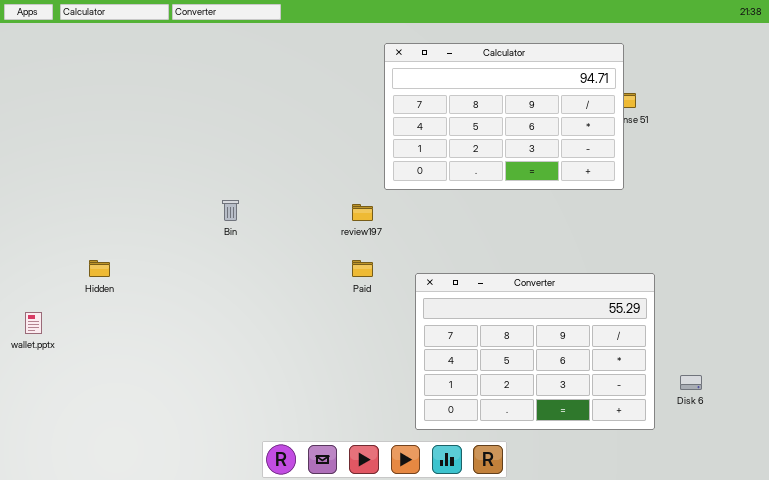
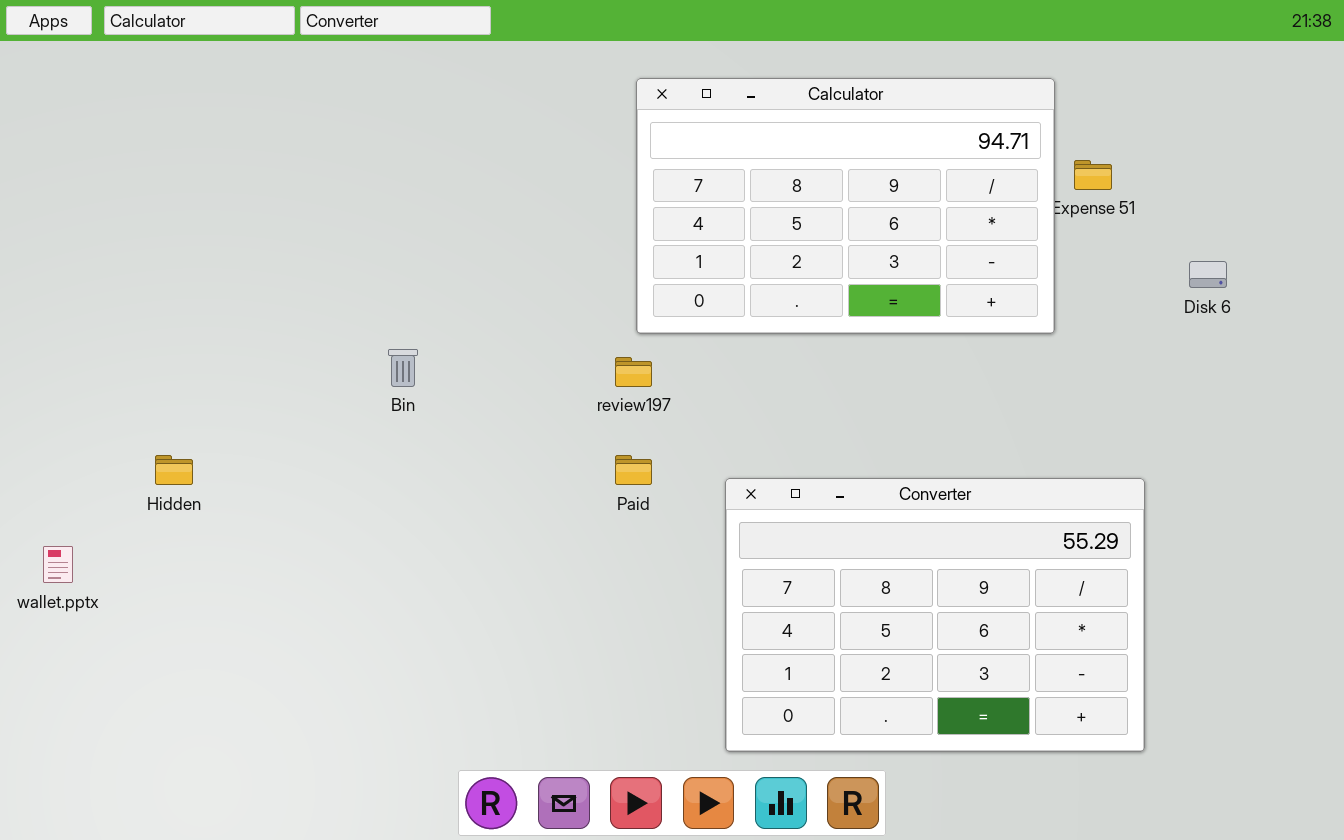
Calculator: [384,43,624,190] -> [636,78,1055,334], moved
Disk 6: [680,375,702,390] -> [1189,261,1227,288], moved

